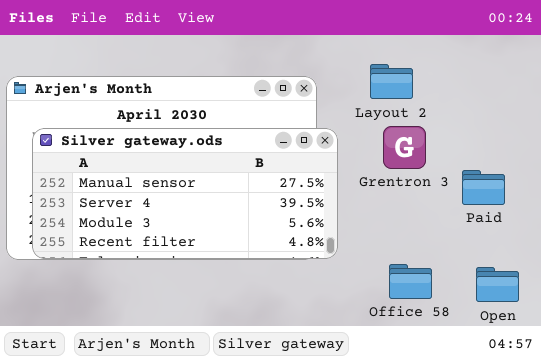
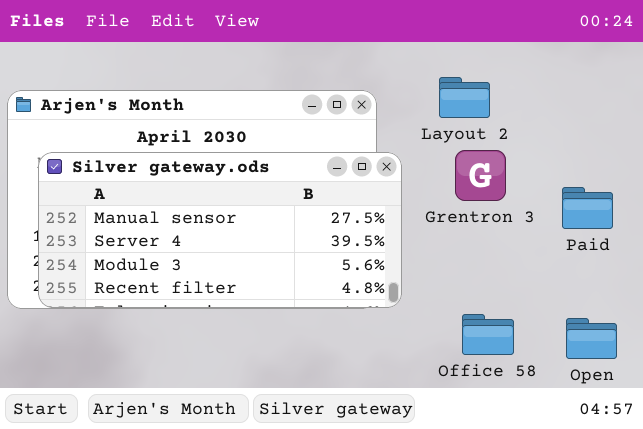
Paid: [462,170,505,205] -> [562,187,613,229], moved

